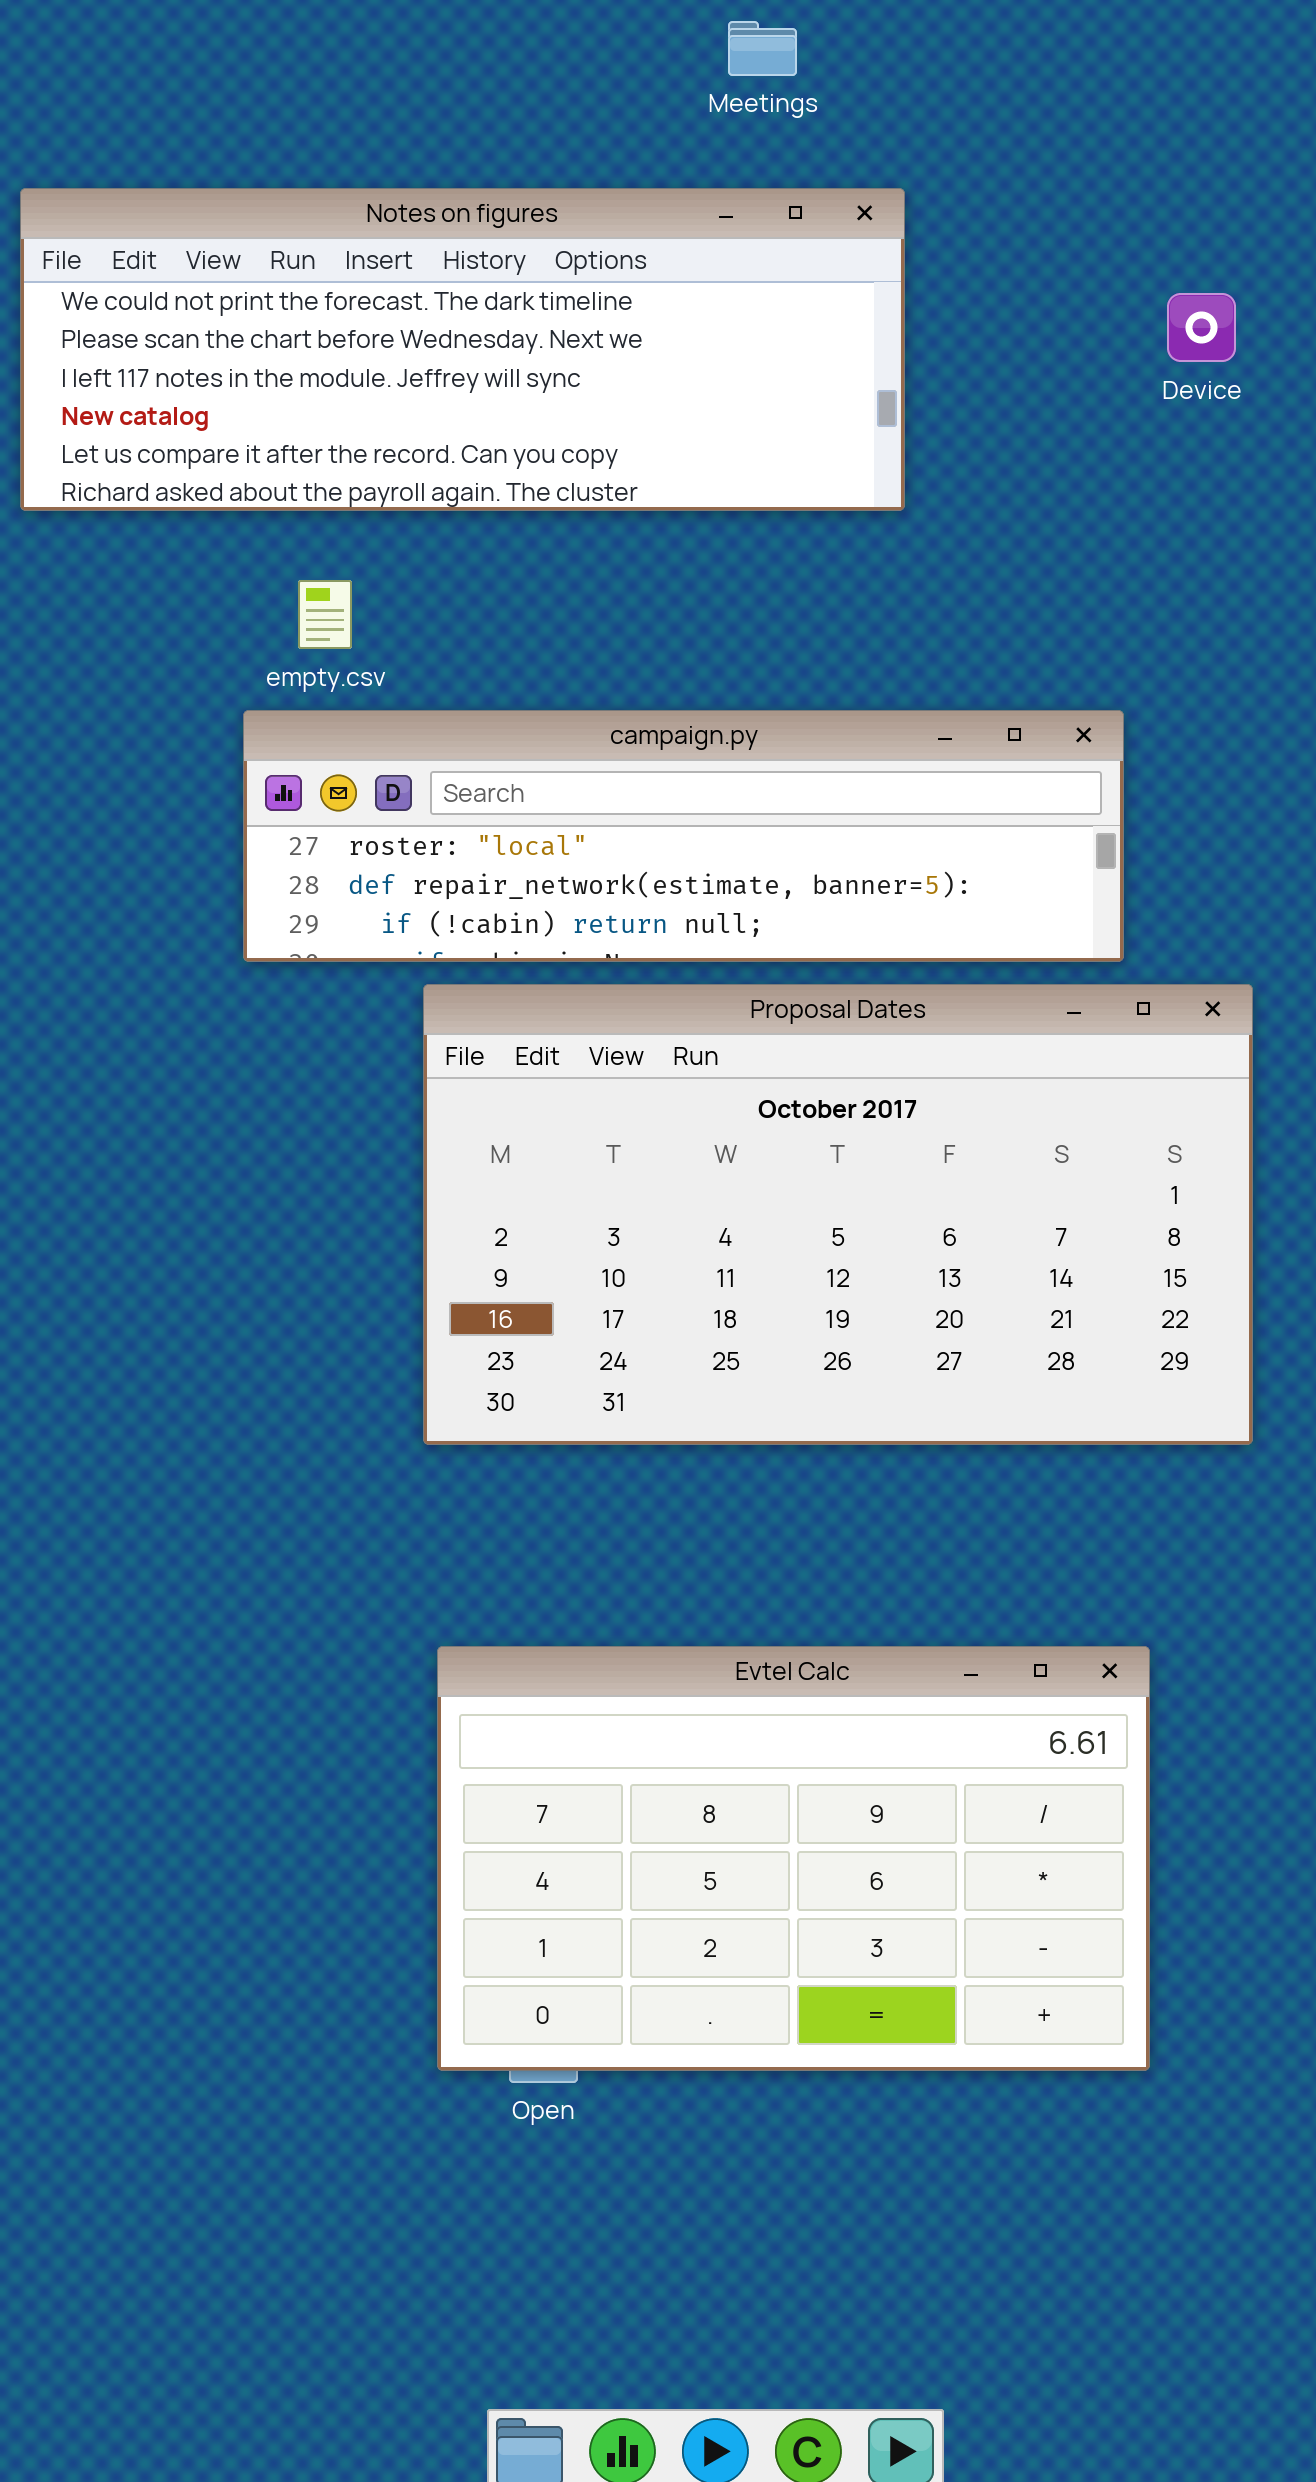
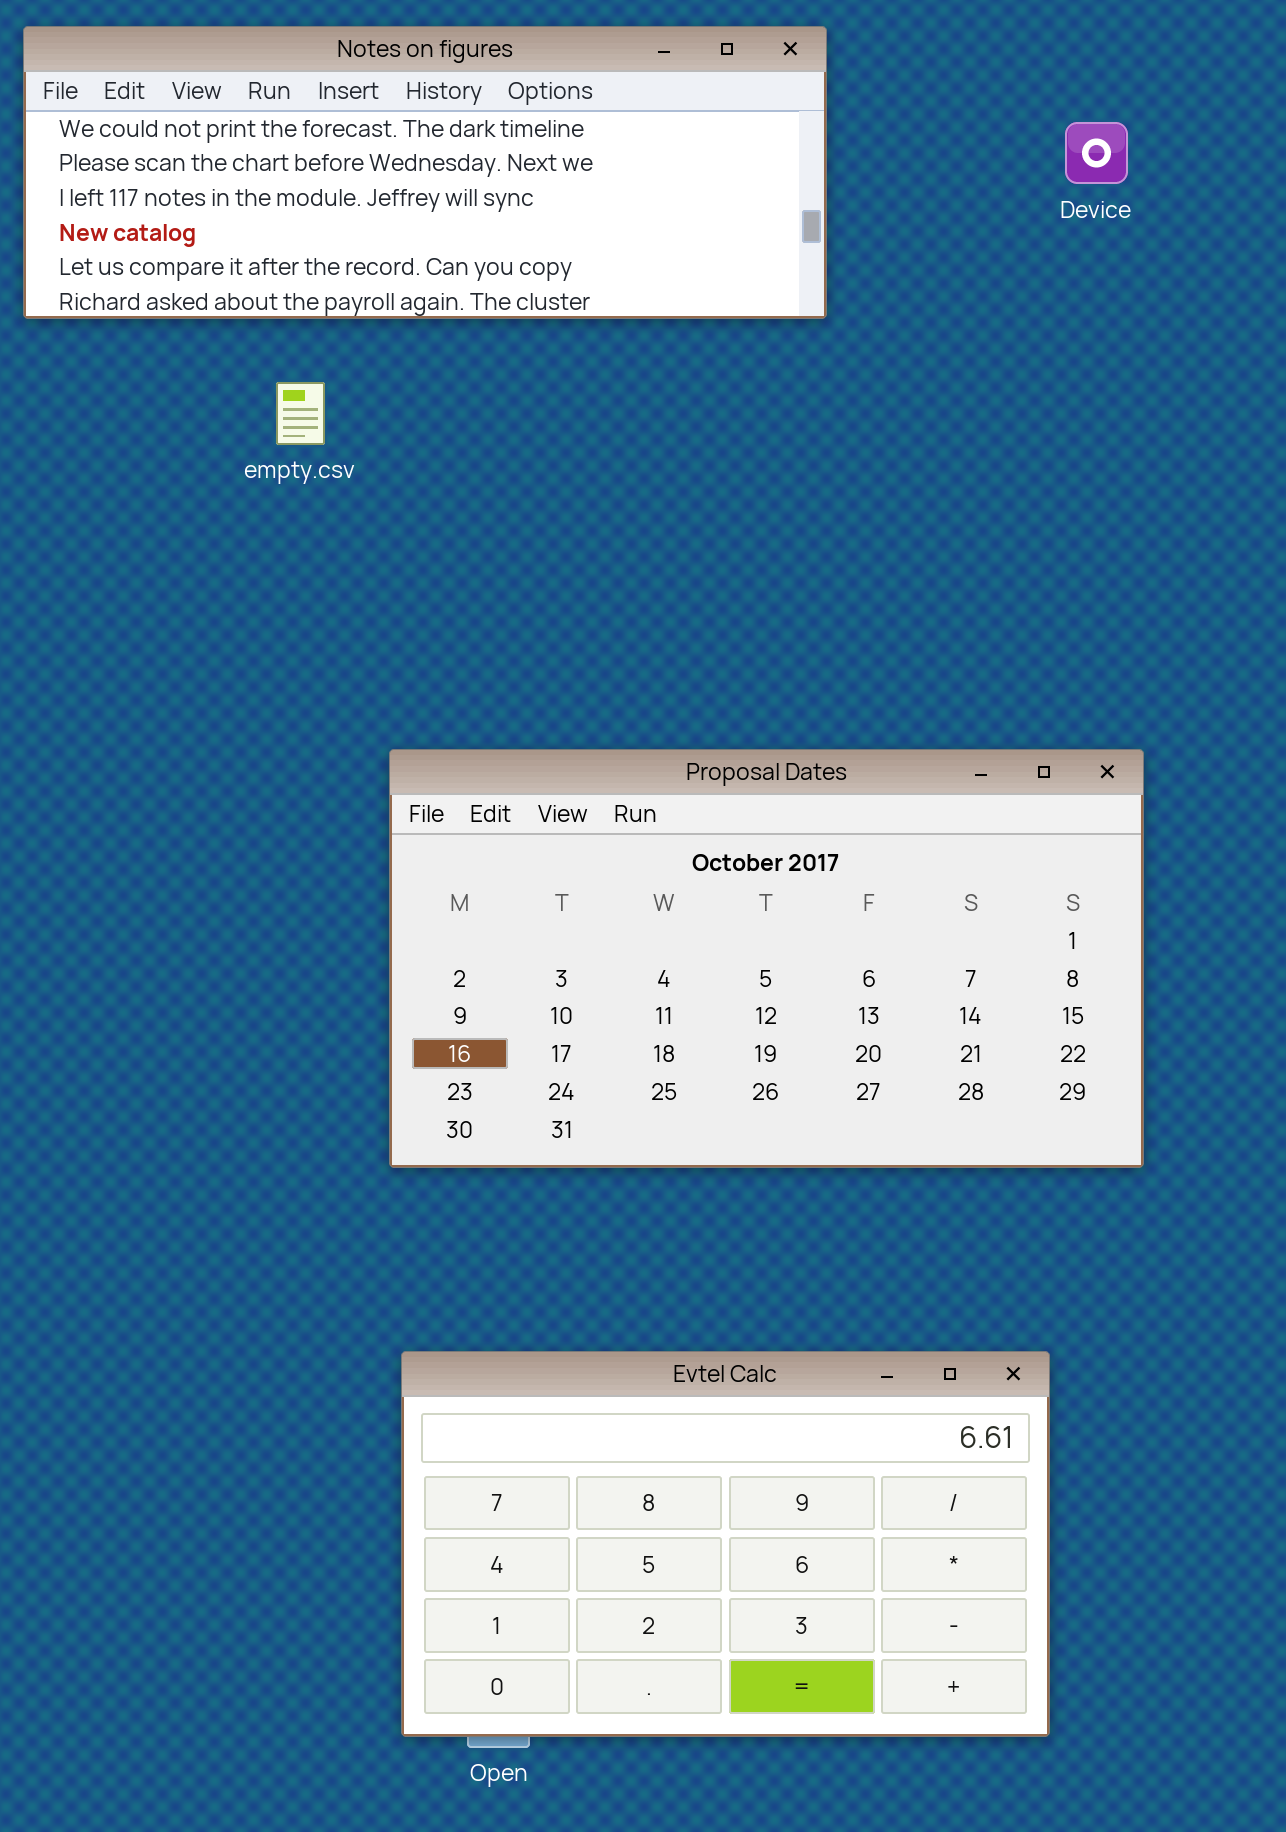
campaign.py: [243,710,1124,962] -> none, closed

